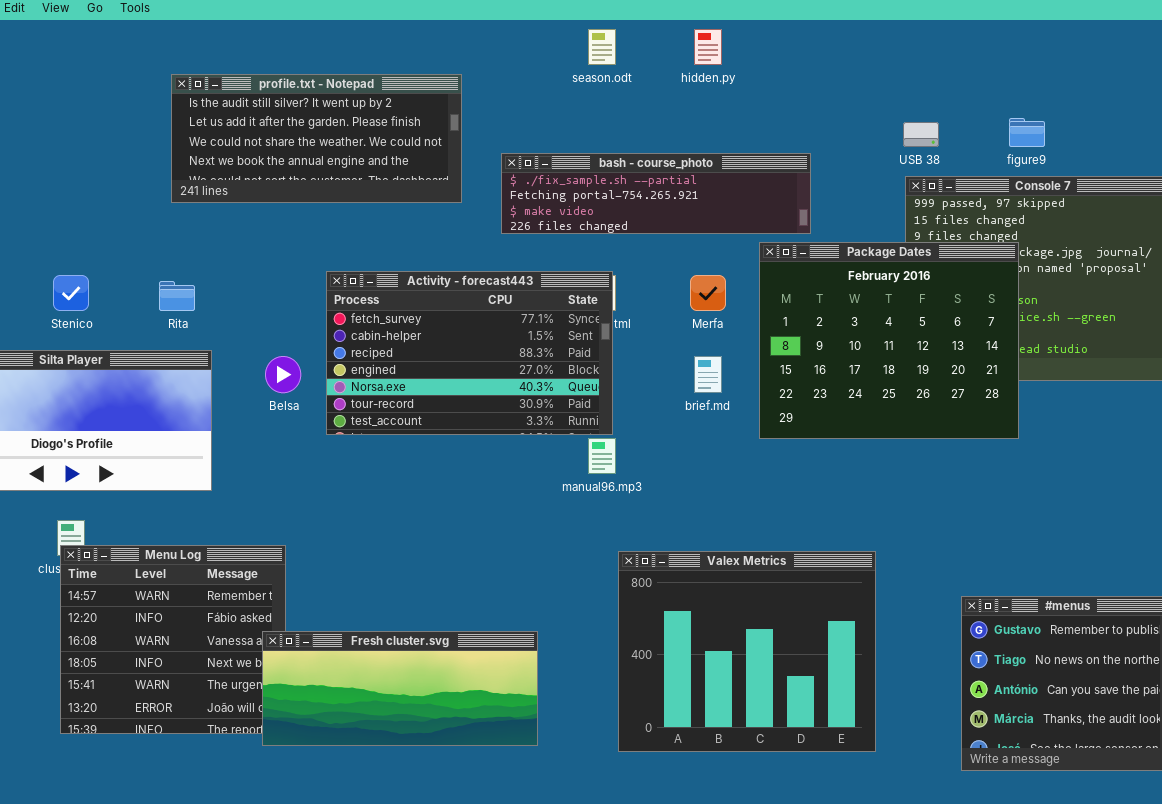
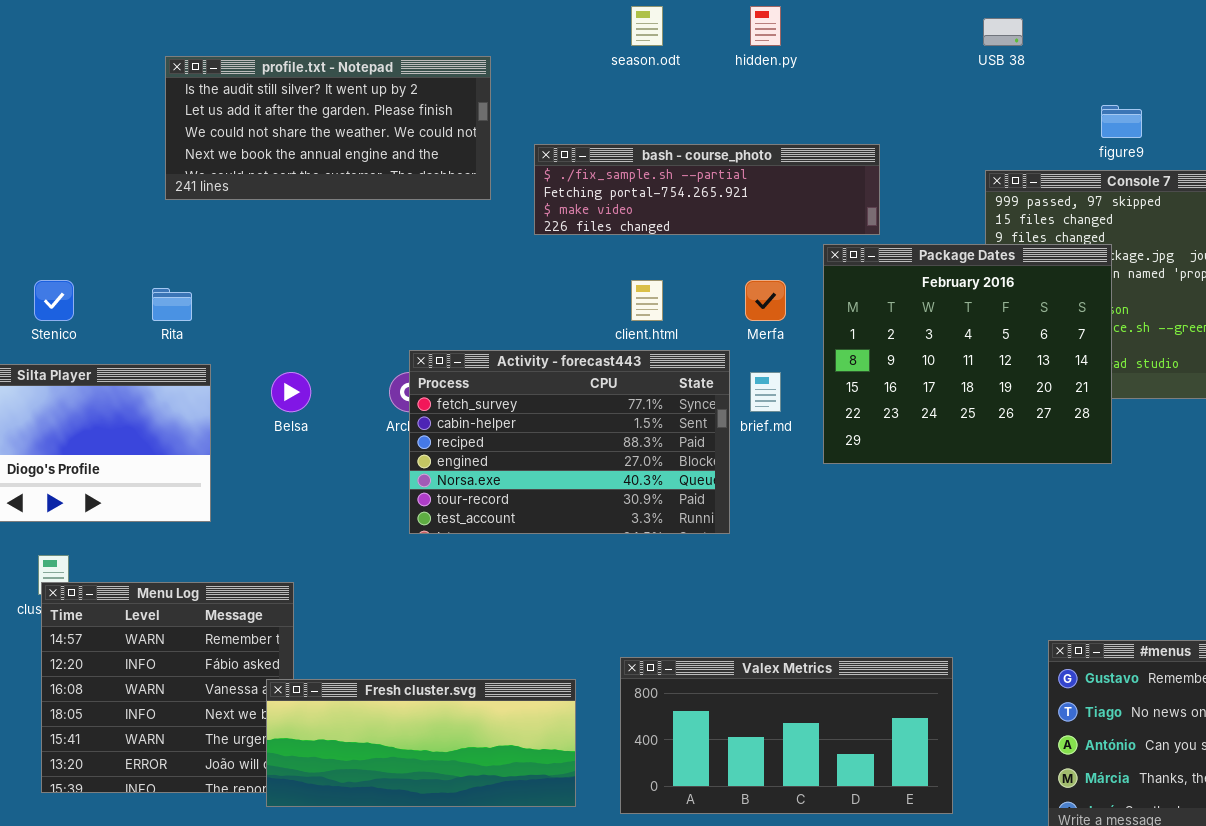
USB 38: [903,122,939,147] -> [983,18,1023,46], moved
Activity - forecast443: [326,271,613,435] -> [409,350,730,534], moved
Valex Metrics: [618,551,876,752] -> [620,657,953,814], resized

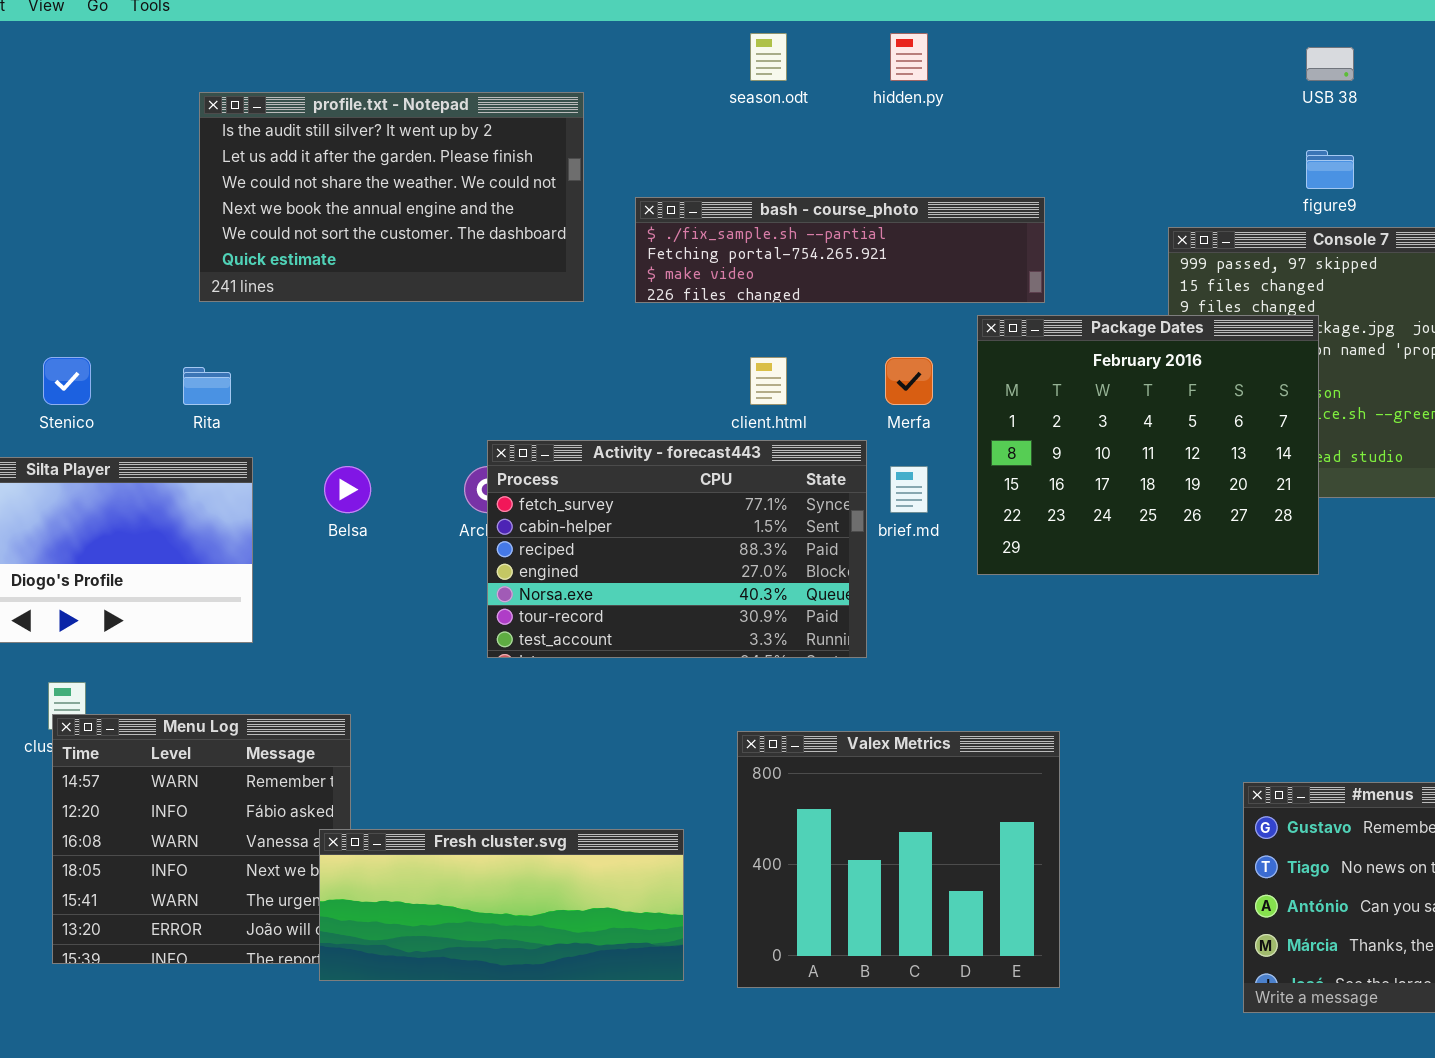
USB 38: [983,18,1023,46] -> [1306,47,1354,81], moved
profile.txt - Notepad: [165,56,491,200] -> [199,92,584,302], resized
Valex Metrics: [620,657,953,814] -> [737,731,1060,988], resized

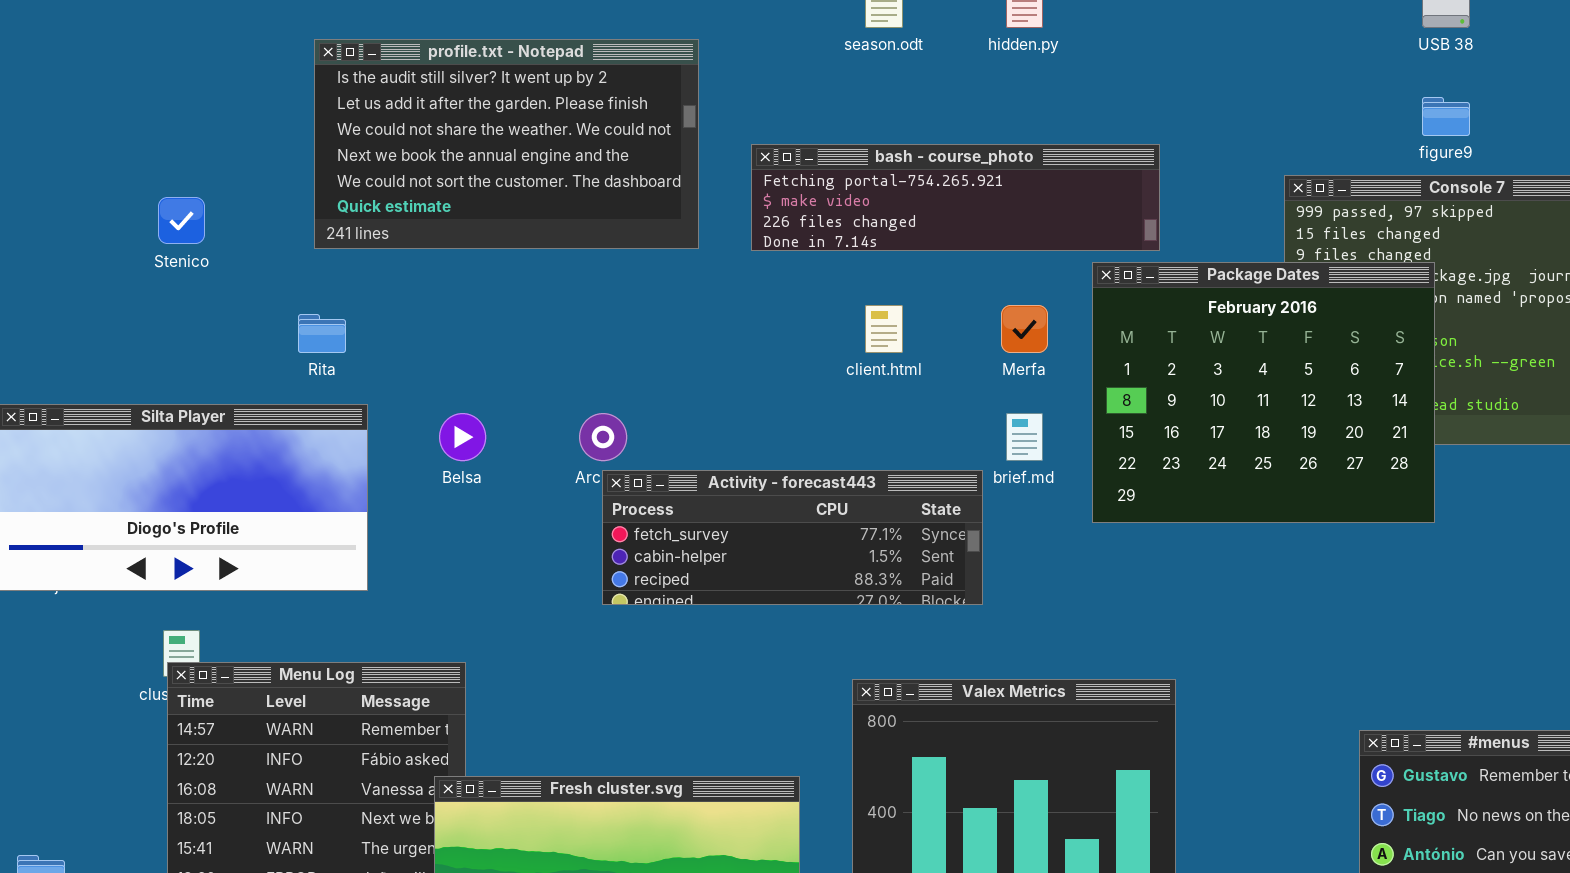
bash - course_photo: [635,197,1045,303] -> [751,144,1160,251], scrolled down 1 row
Stenico: [43,357,91,405] -> [158,197,205,244], moved
Activity - forecast443: [487,440,867,658] -> [602,470,983,605], resized

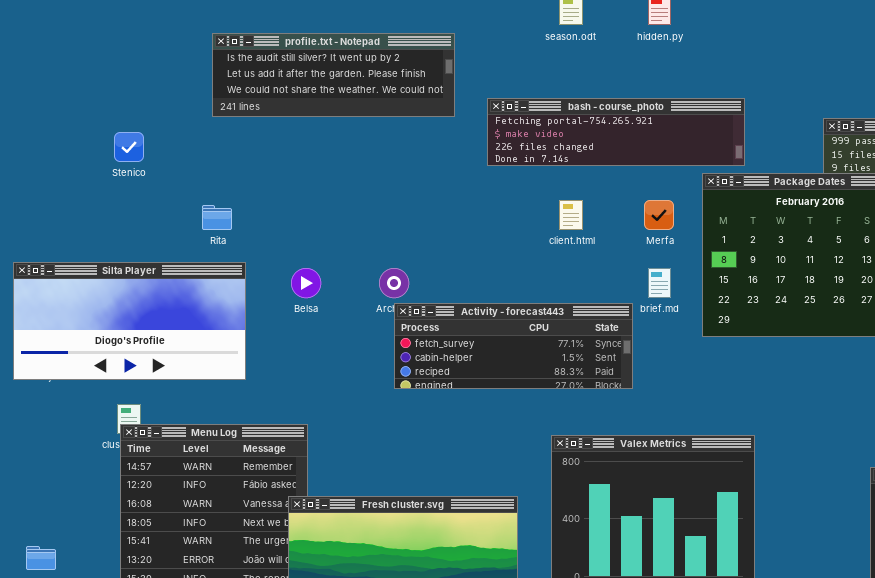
profile.txt - Notepad: [314,39,699,249] -> [212,33,455,117], resized

